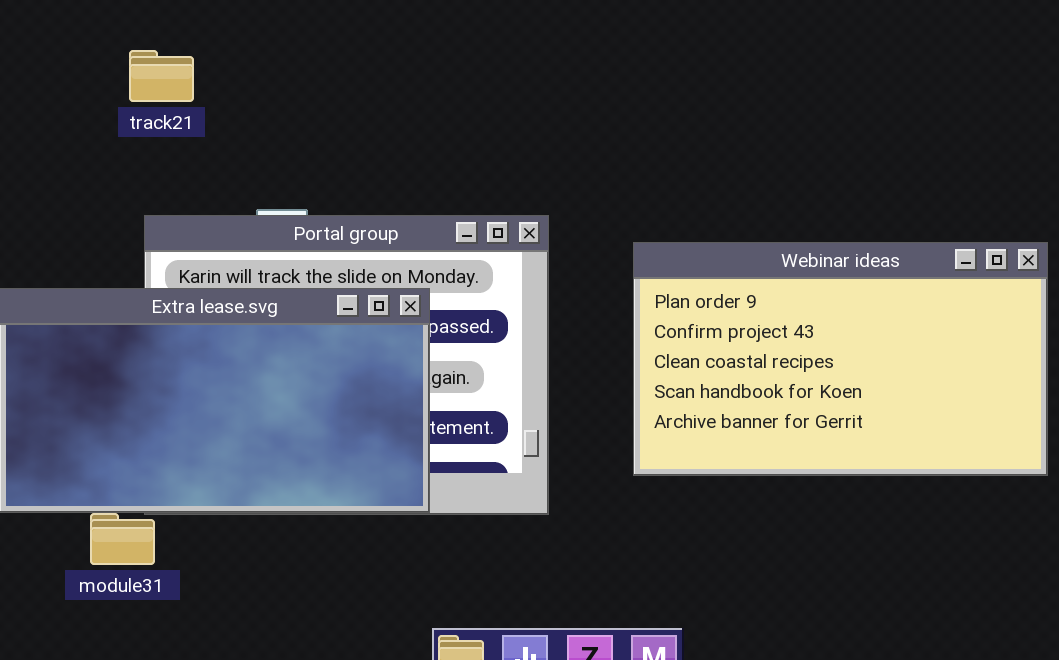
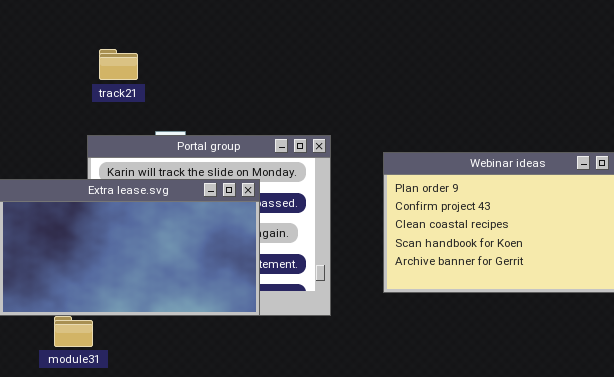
track21: [129,50,194,102] -> [99,49,138,80], moved

